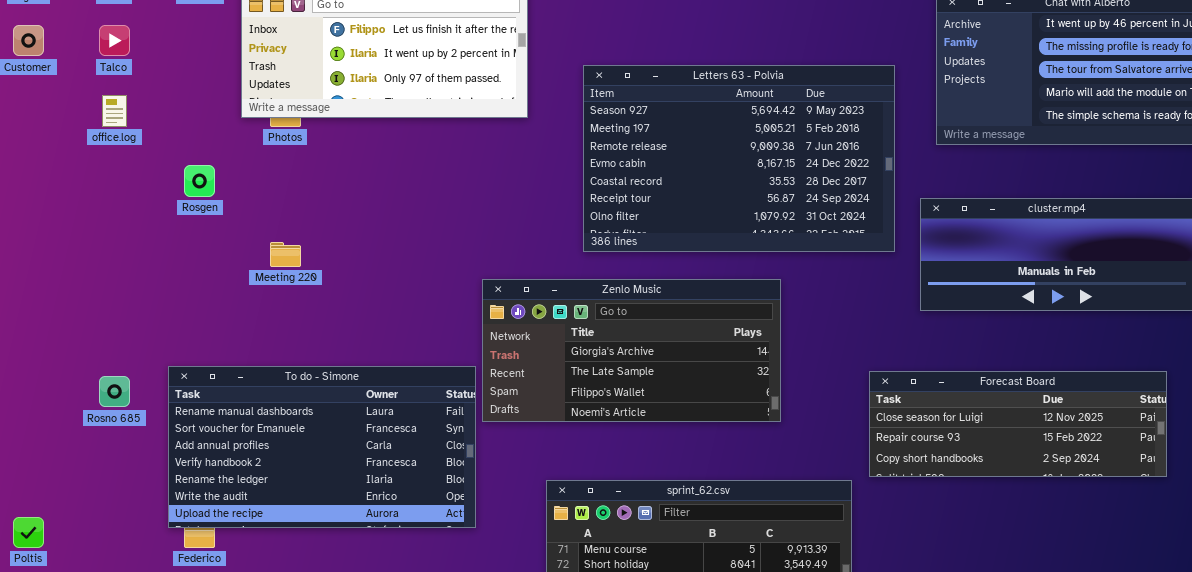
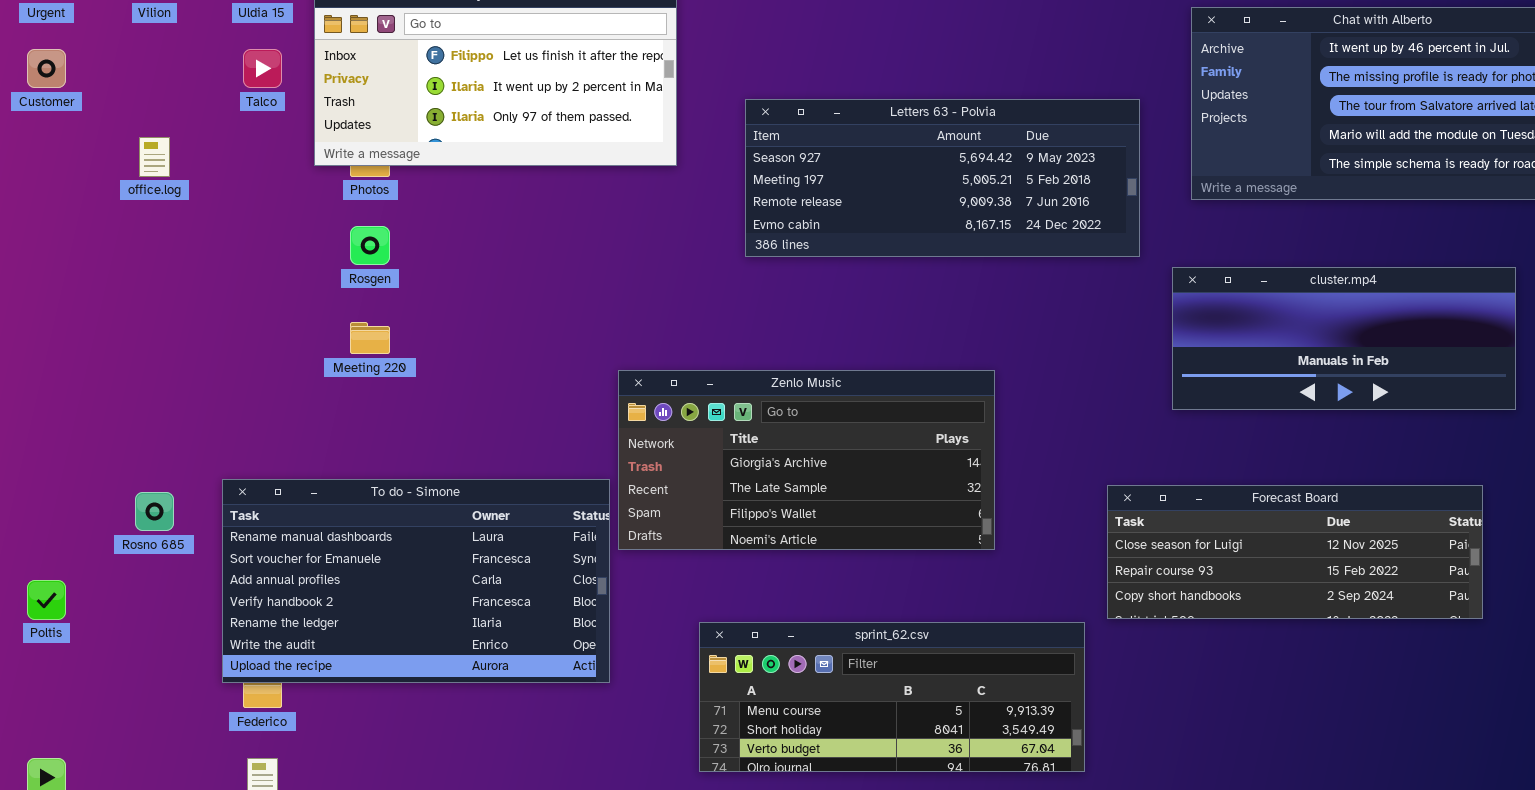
Talco: [99,25,130,56] -> [243,49,282,88], moved
Letters 63 - Polvia: [583,65,895,252] -> [745,99,1140,257], resized
Rosgen: [184,165,215,197] -> [350,226,390,265], moved
Poltis: [13,517,44,548] -> [27,580,66,620], moved

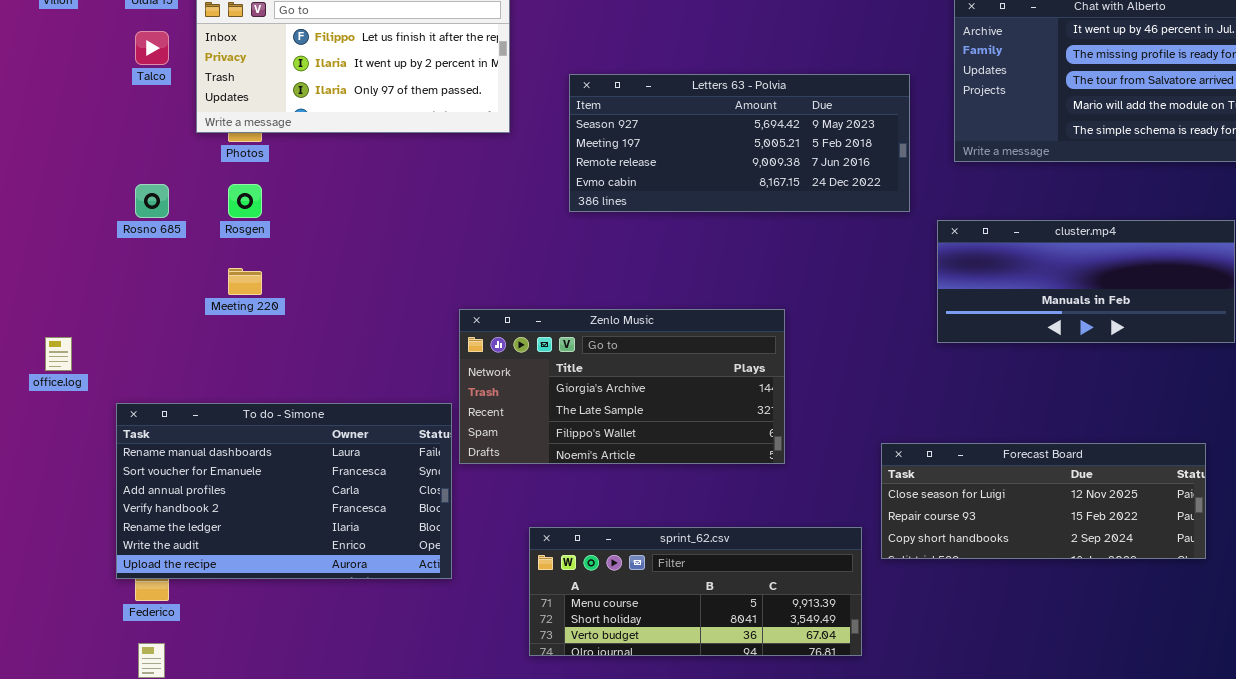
office.log: [139,137,170,177] -> [45,337,72,371], moved
Forecast Board: [1107,485,1483,619] -> [881,443,1206,559], moved
Rosno 685: [135,492,174,531] -> [135,184,169,218], moved

